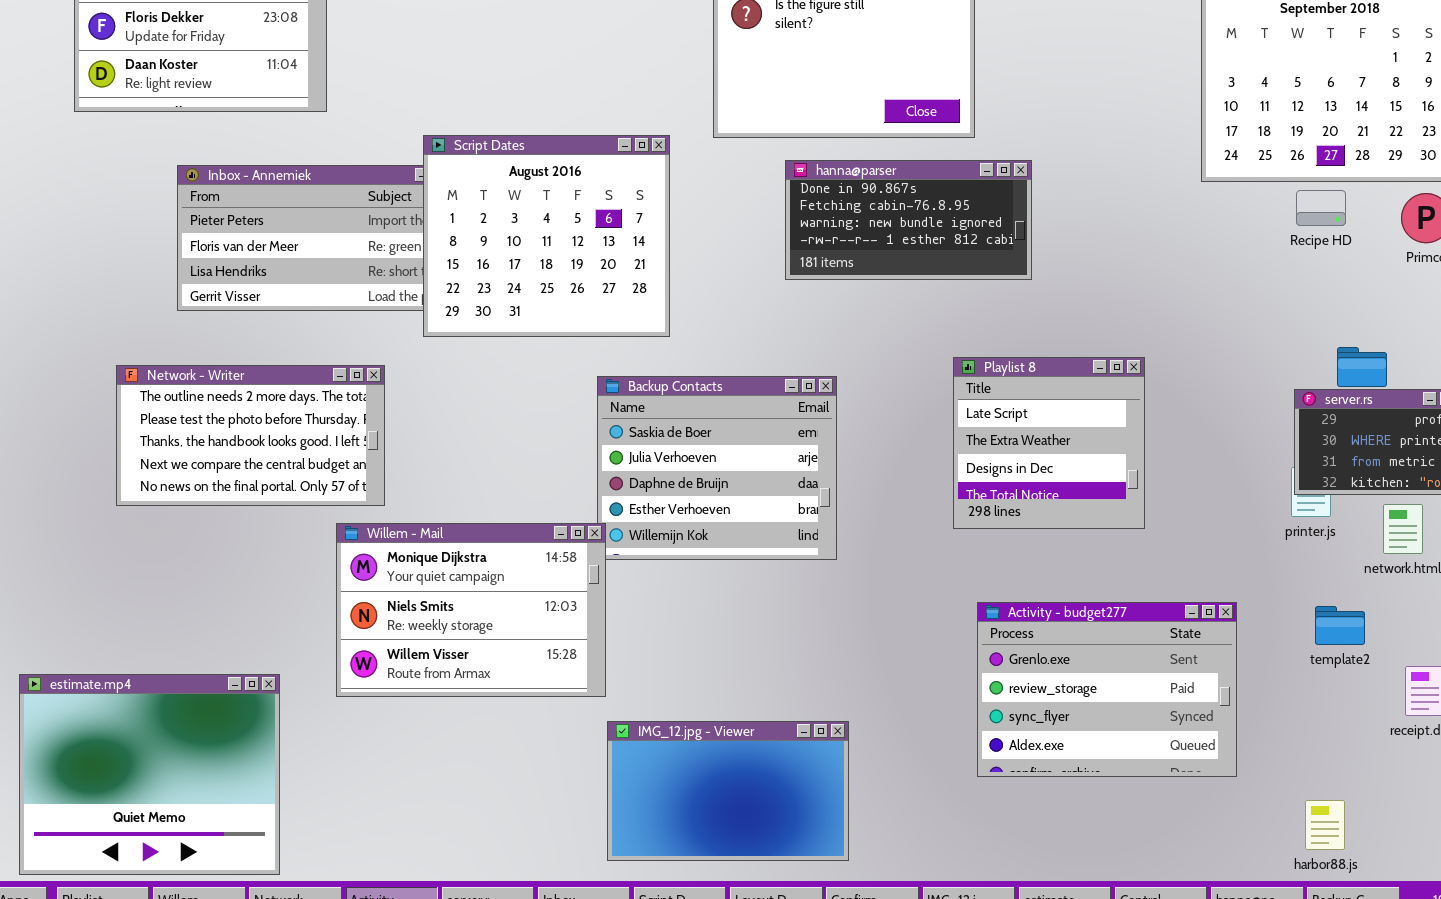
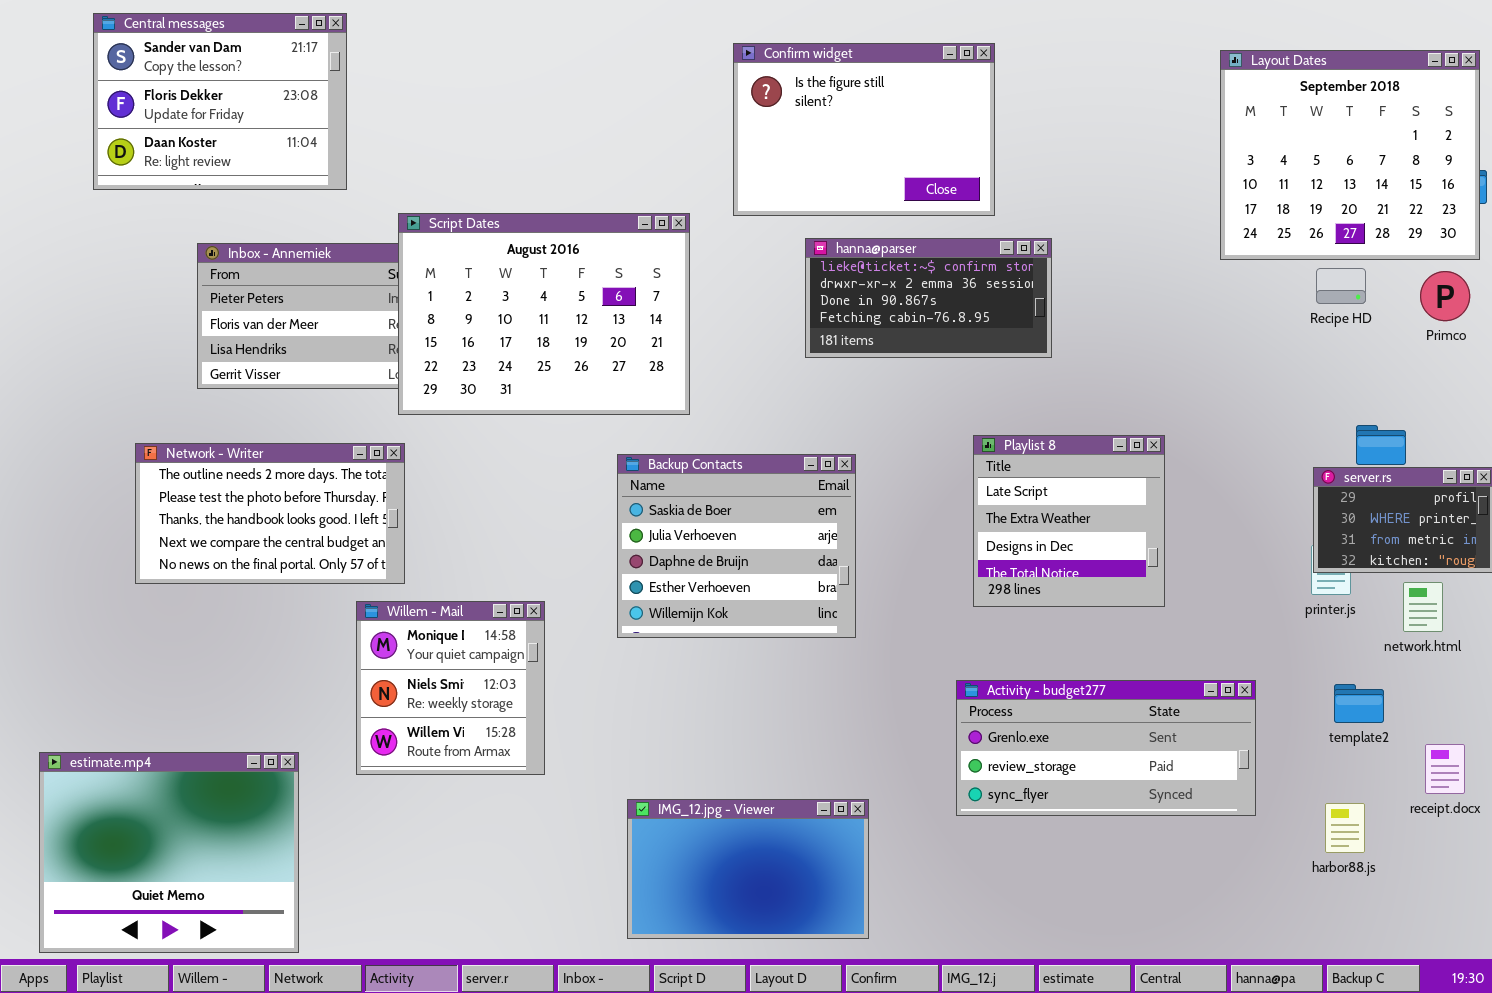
Script Dates: [423,135,670,337] -> [398,213,690,415], resized
hanna@parser: [785,160,1032,280] -> [805,238,1052,358], scrolled up 2 rows
Willem - Mail: [336,523,606,697] -> [356,601,545,775], resized
Activity - budget277: [977,602,1237,777] -> [956,680,1256,816], resized
harbor88.js: [1305,800,1345,850] -> [1325,803,1365,853], moved

